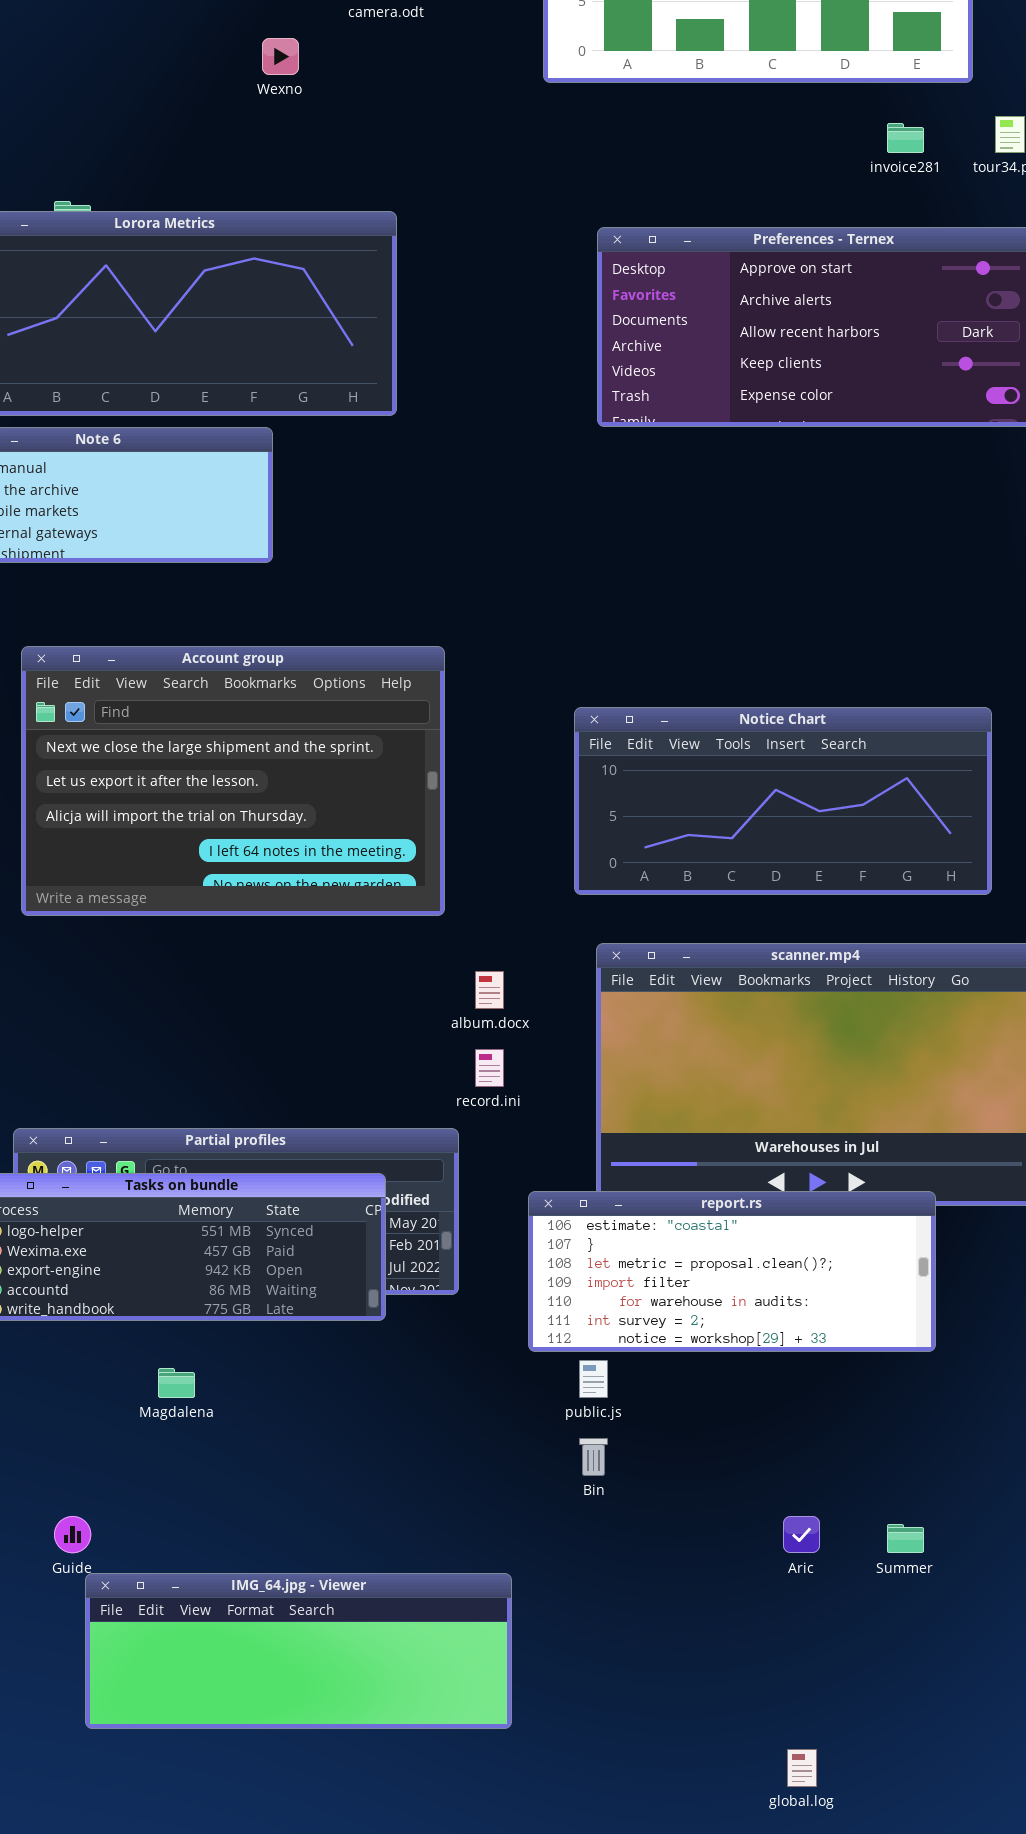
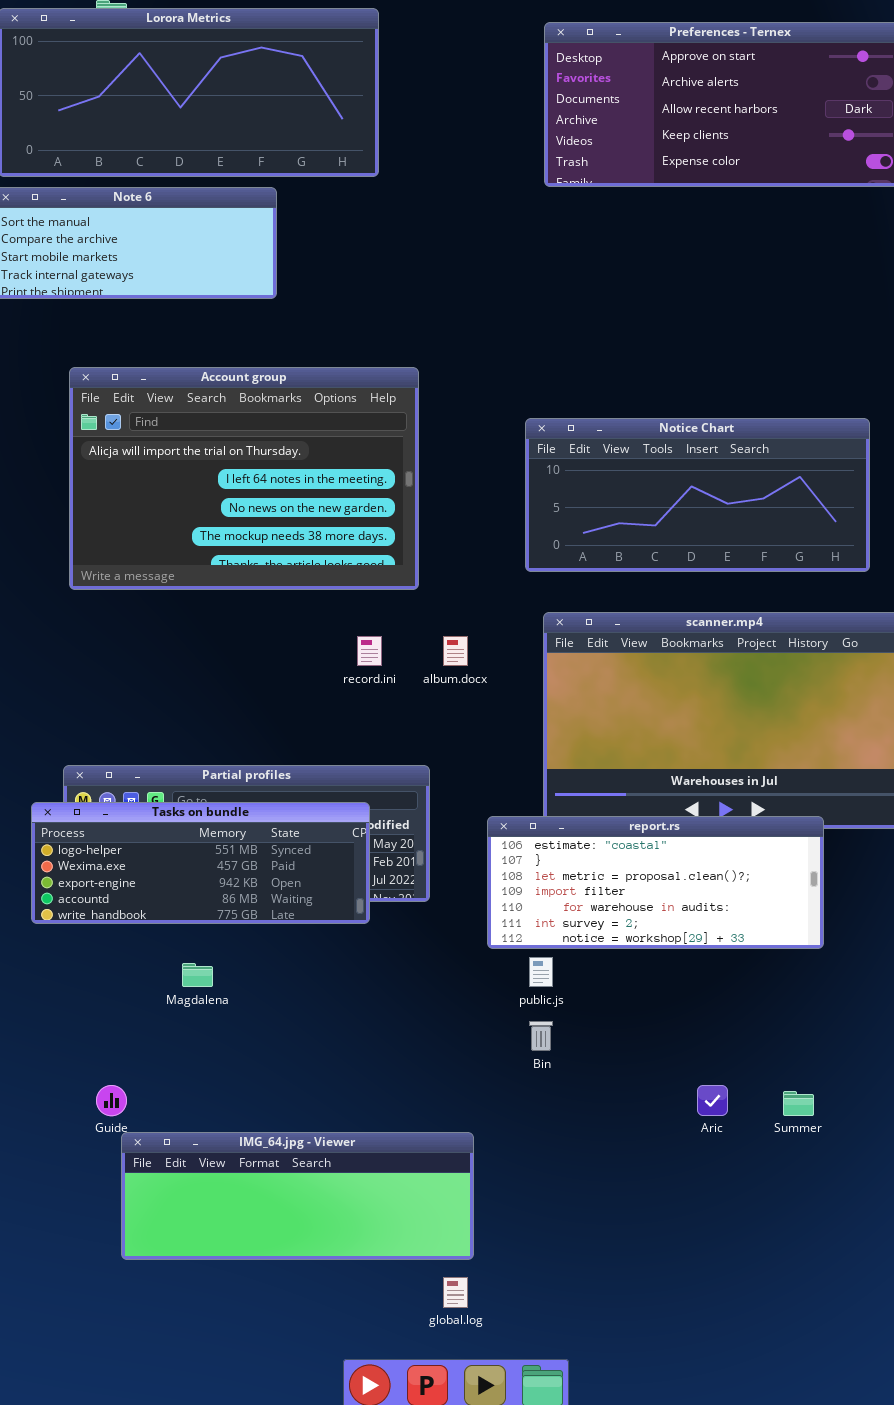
Account group: [21,646,445,916] -> [69,367,419,590], scrolled down 2 rows
record.ini: [475,1049,504,1087] -> [357,636,382,666], moved
global.log: [787,1749,817,1787] -> [443,1277,468,1308], moved

